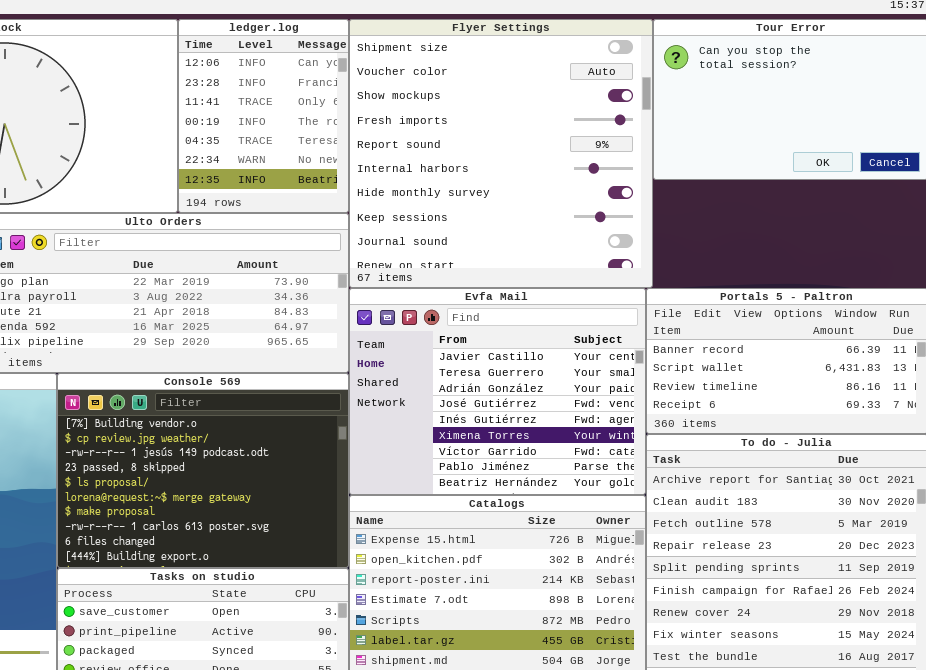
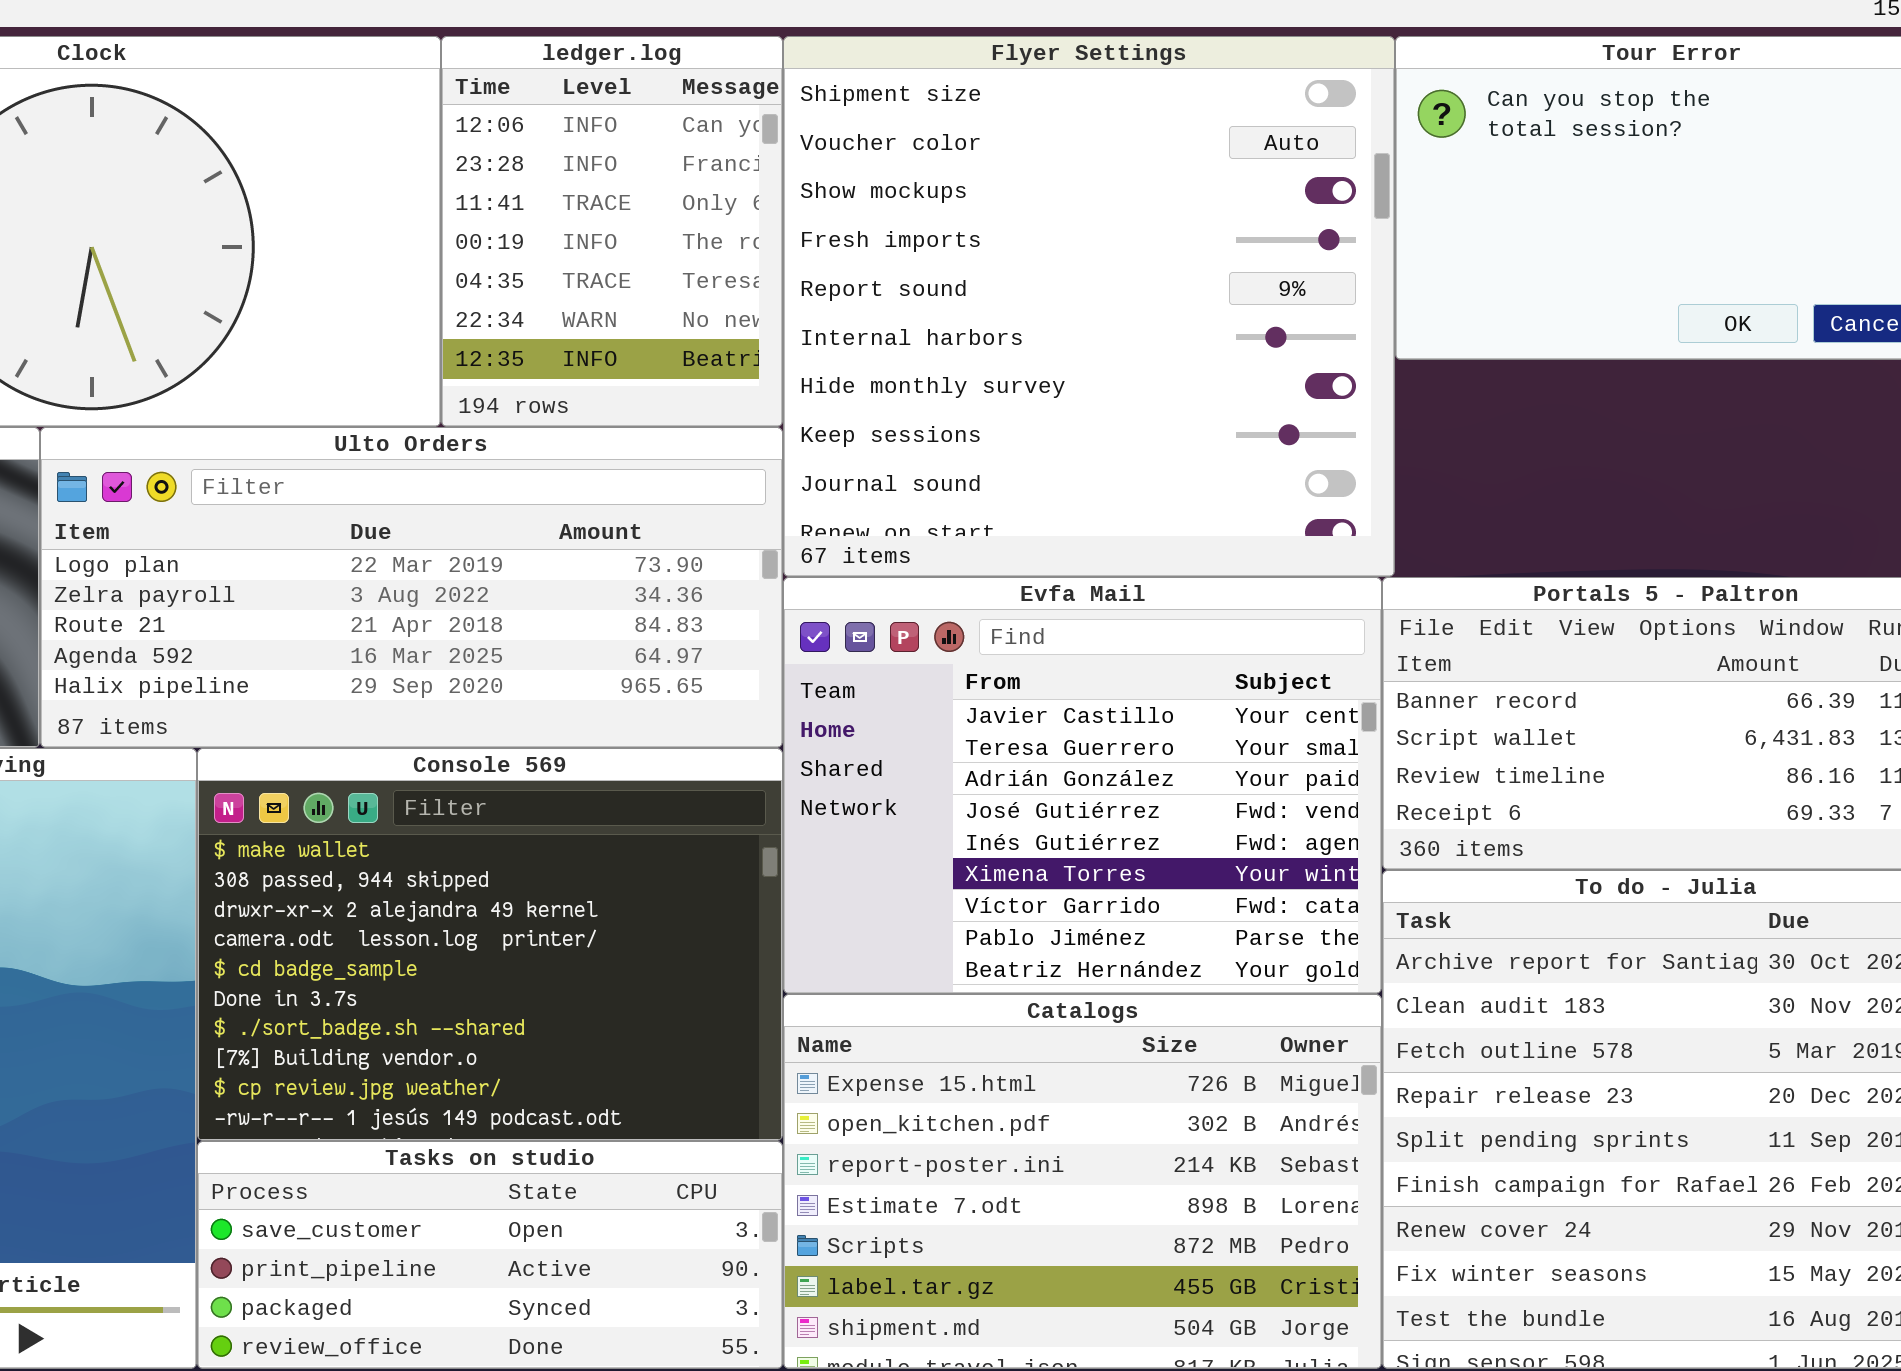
Console 569: [57,373,349,568] -> [197,748,783,1141], scrolled up 7 rows

